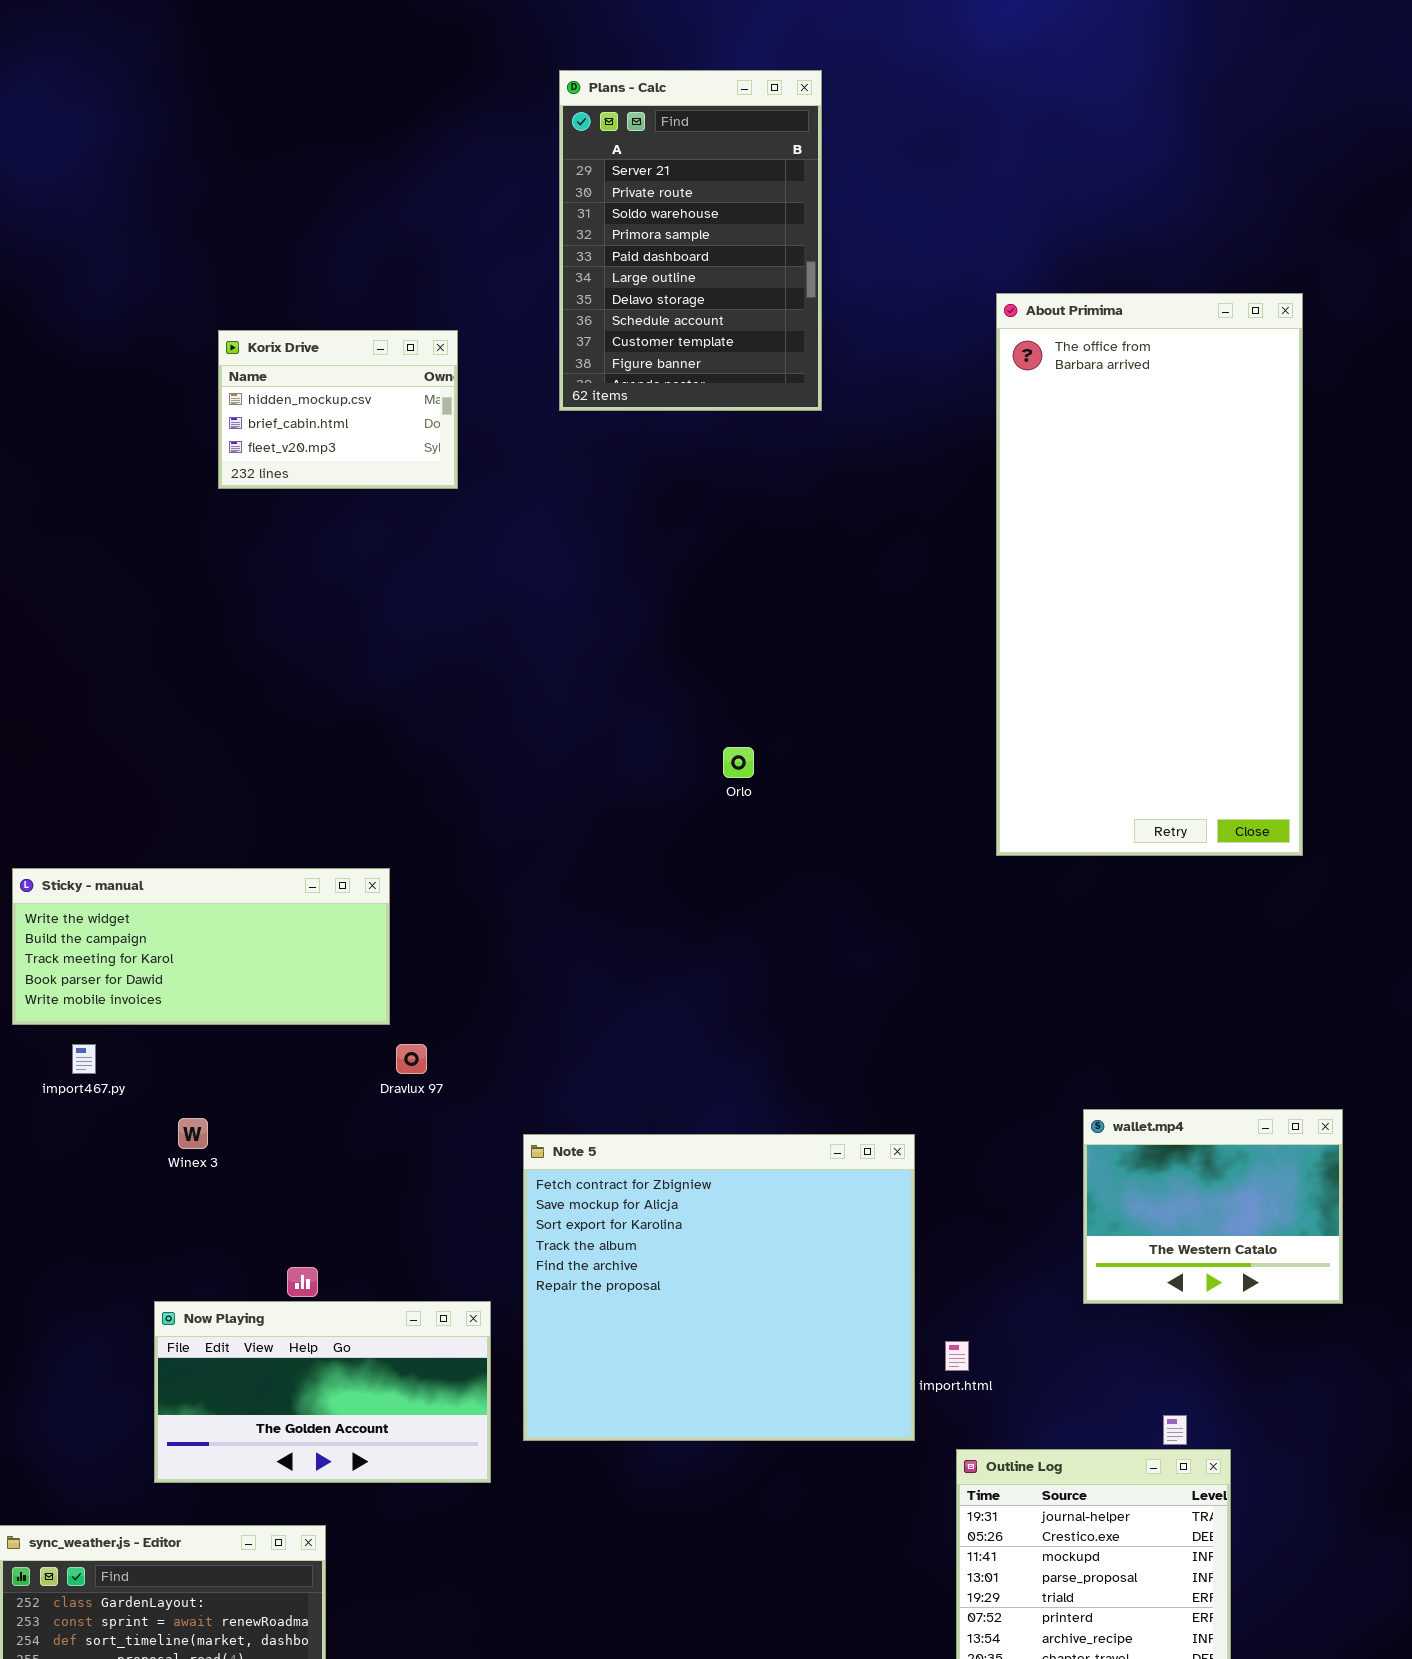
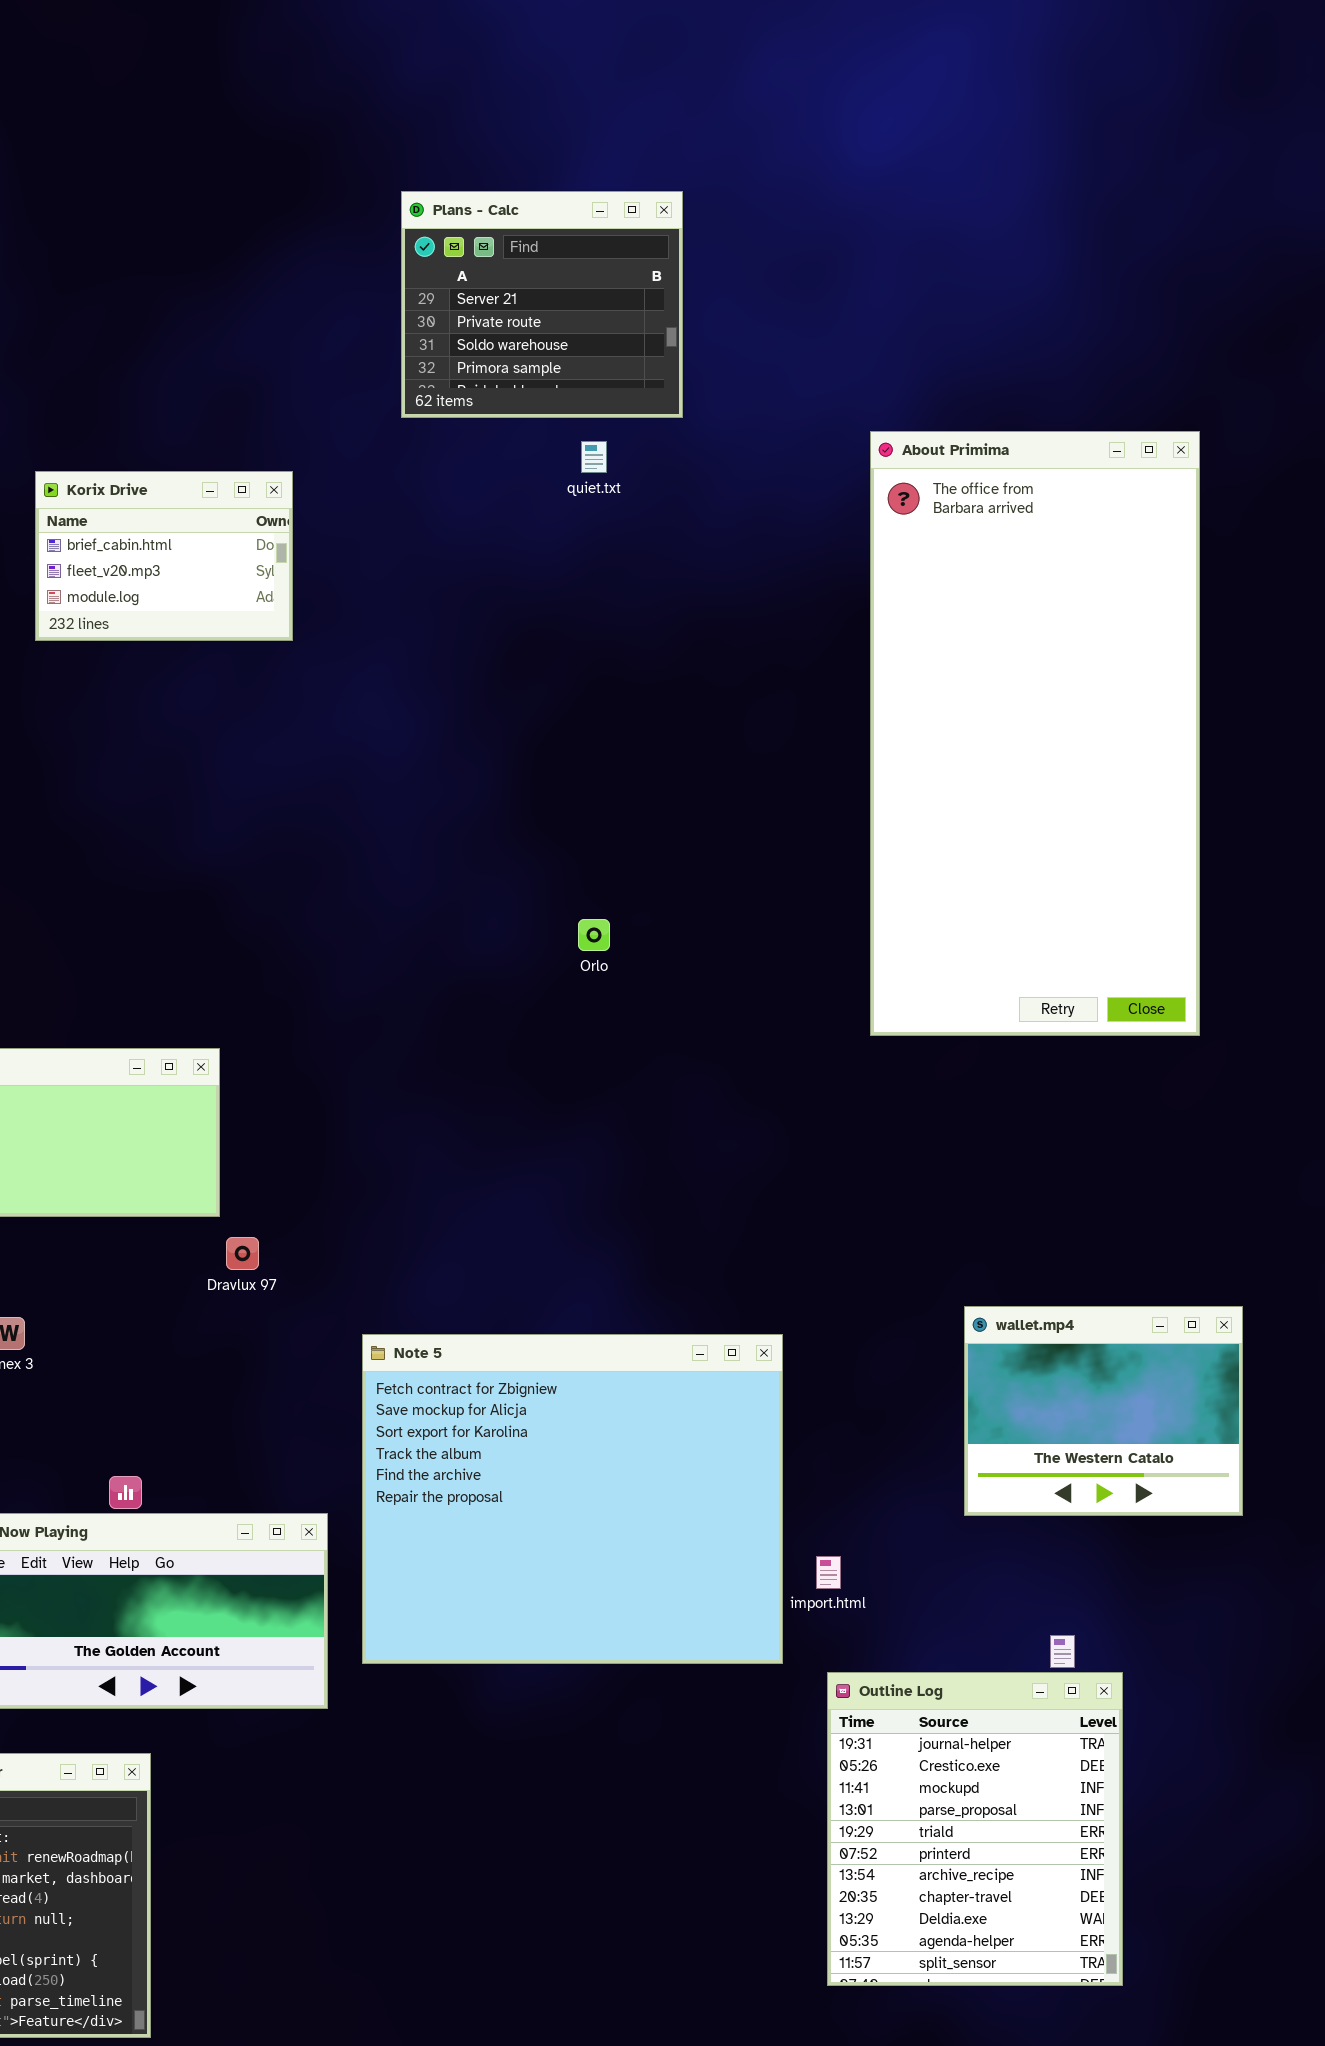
Plans - Calc: [559,70,822,411] -> [401,191,683,418], resized
Korix Drive: [218,330,458,489] -> [35,471,293,641], scrolled down 1 row

